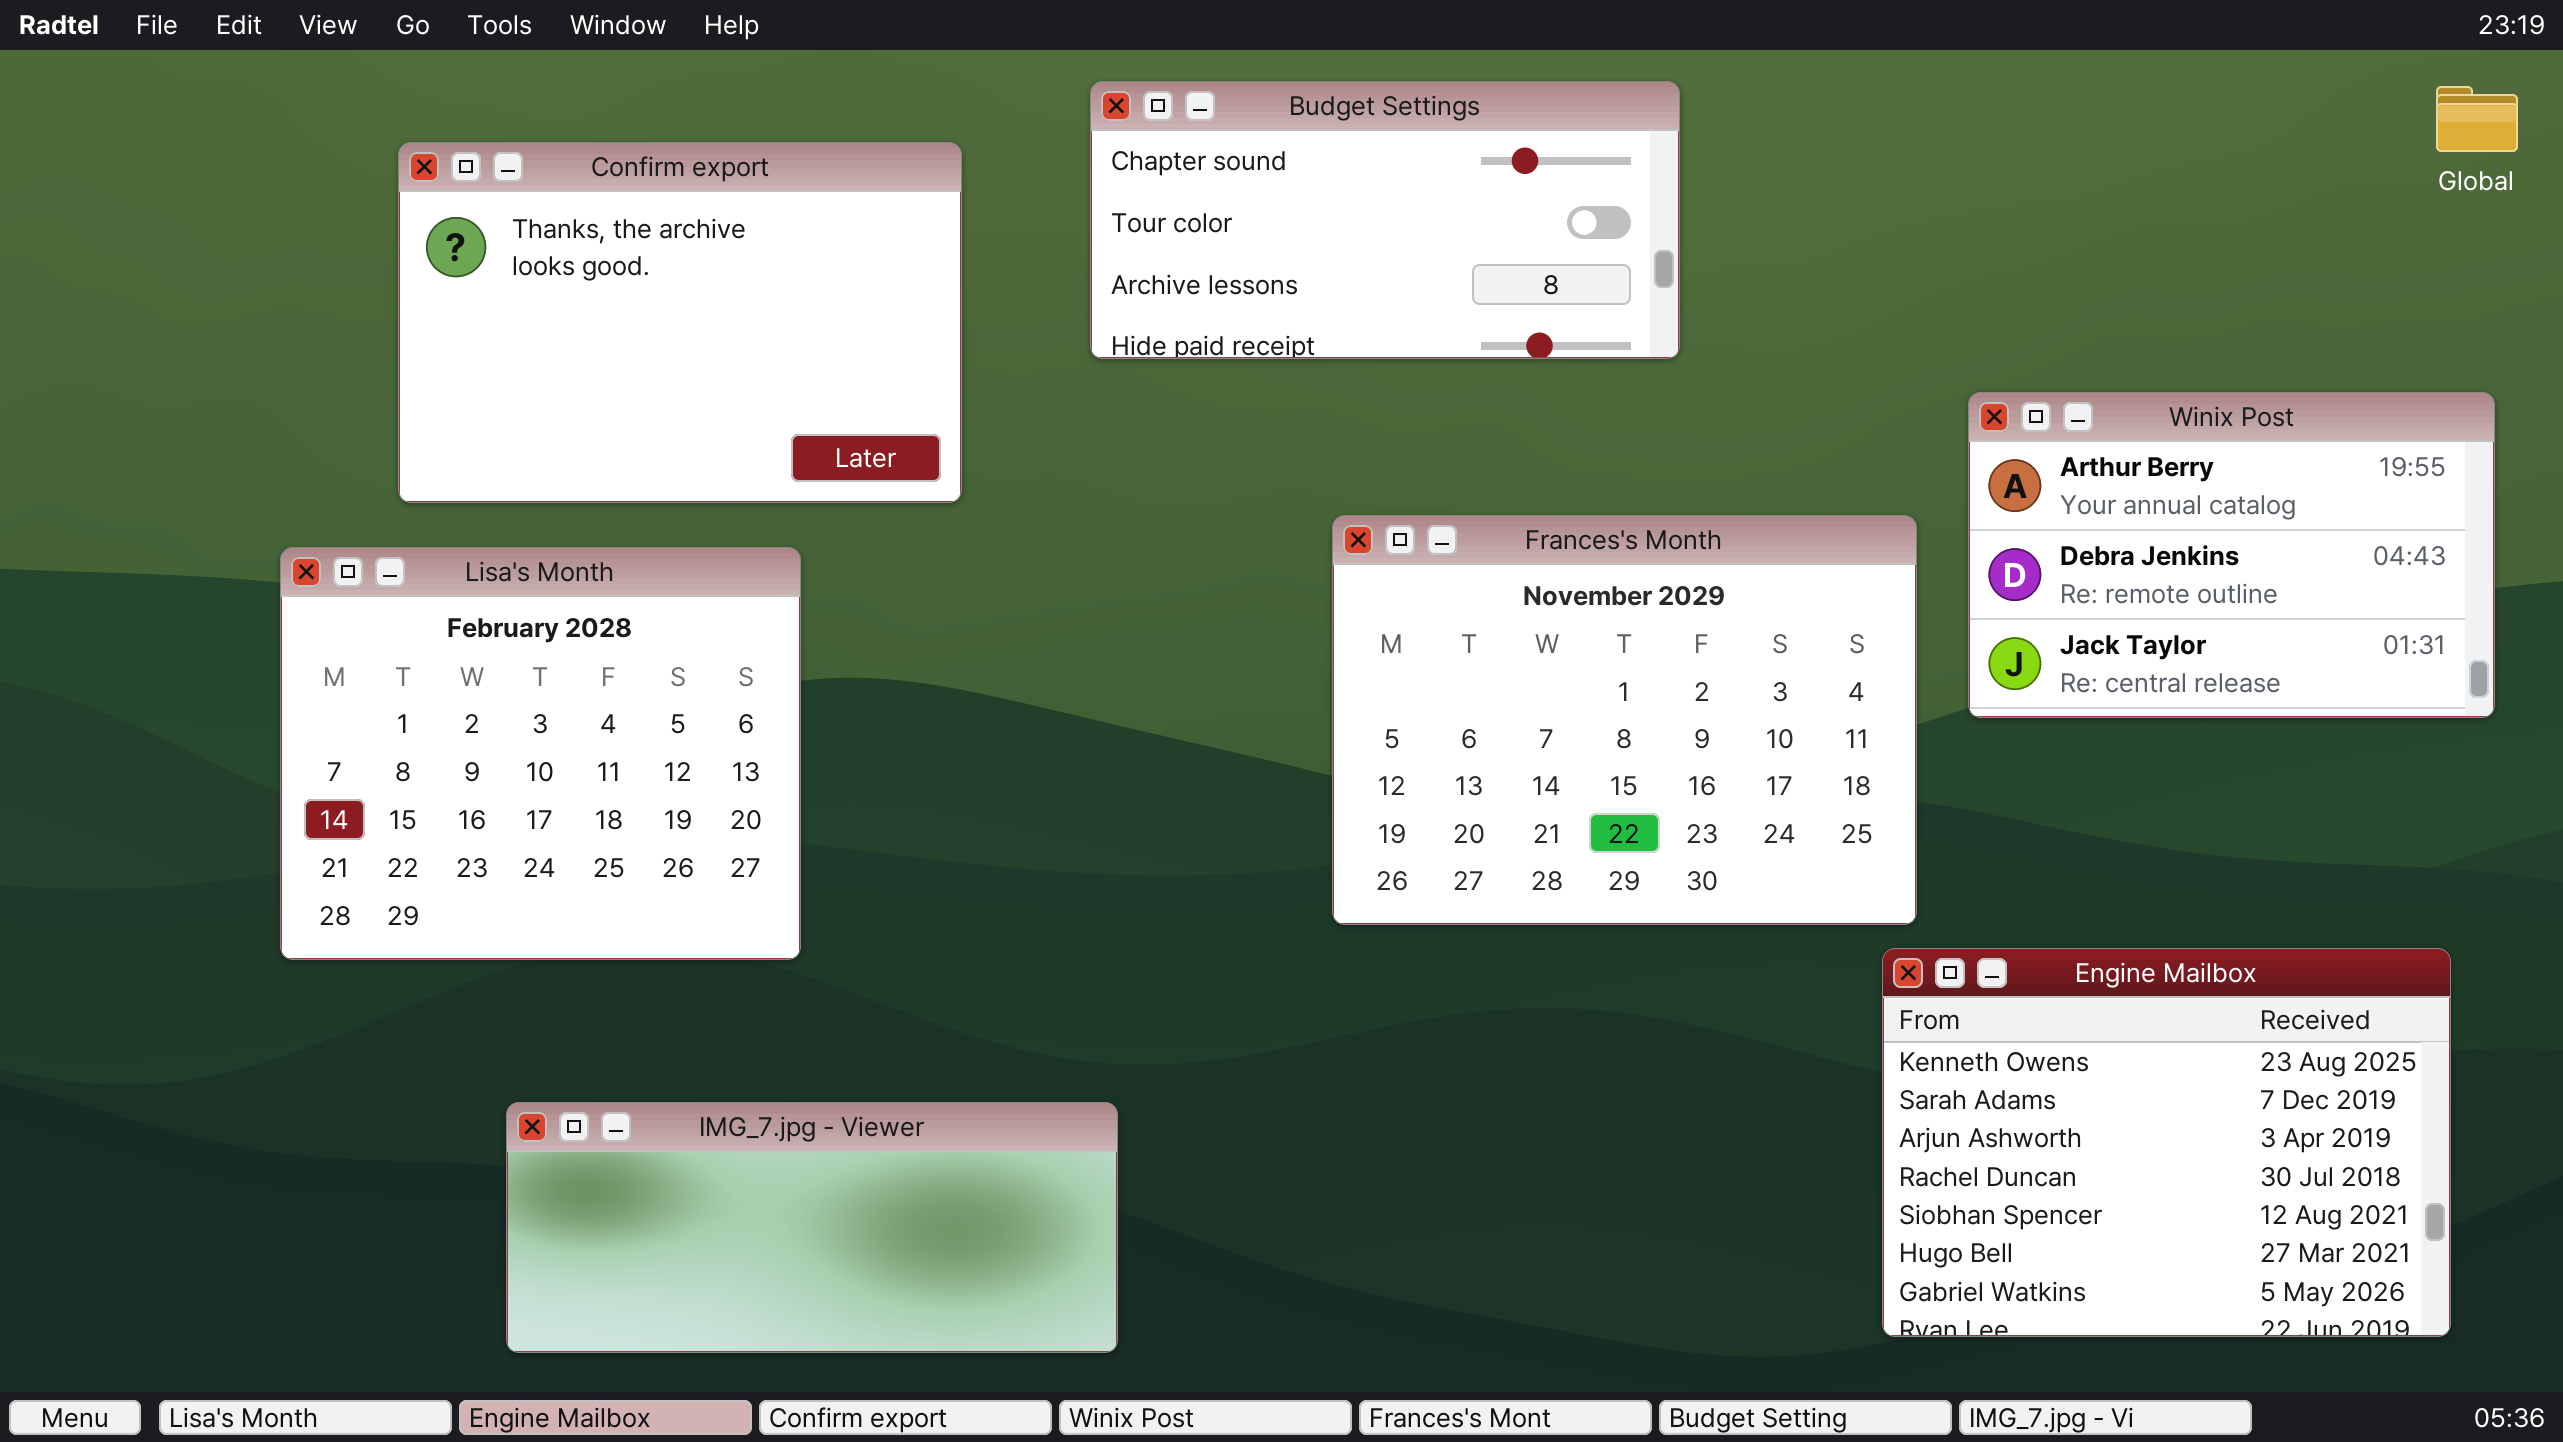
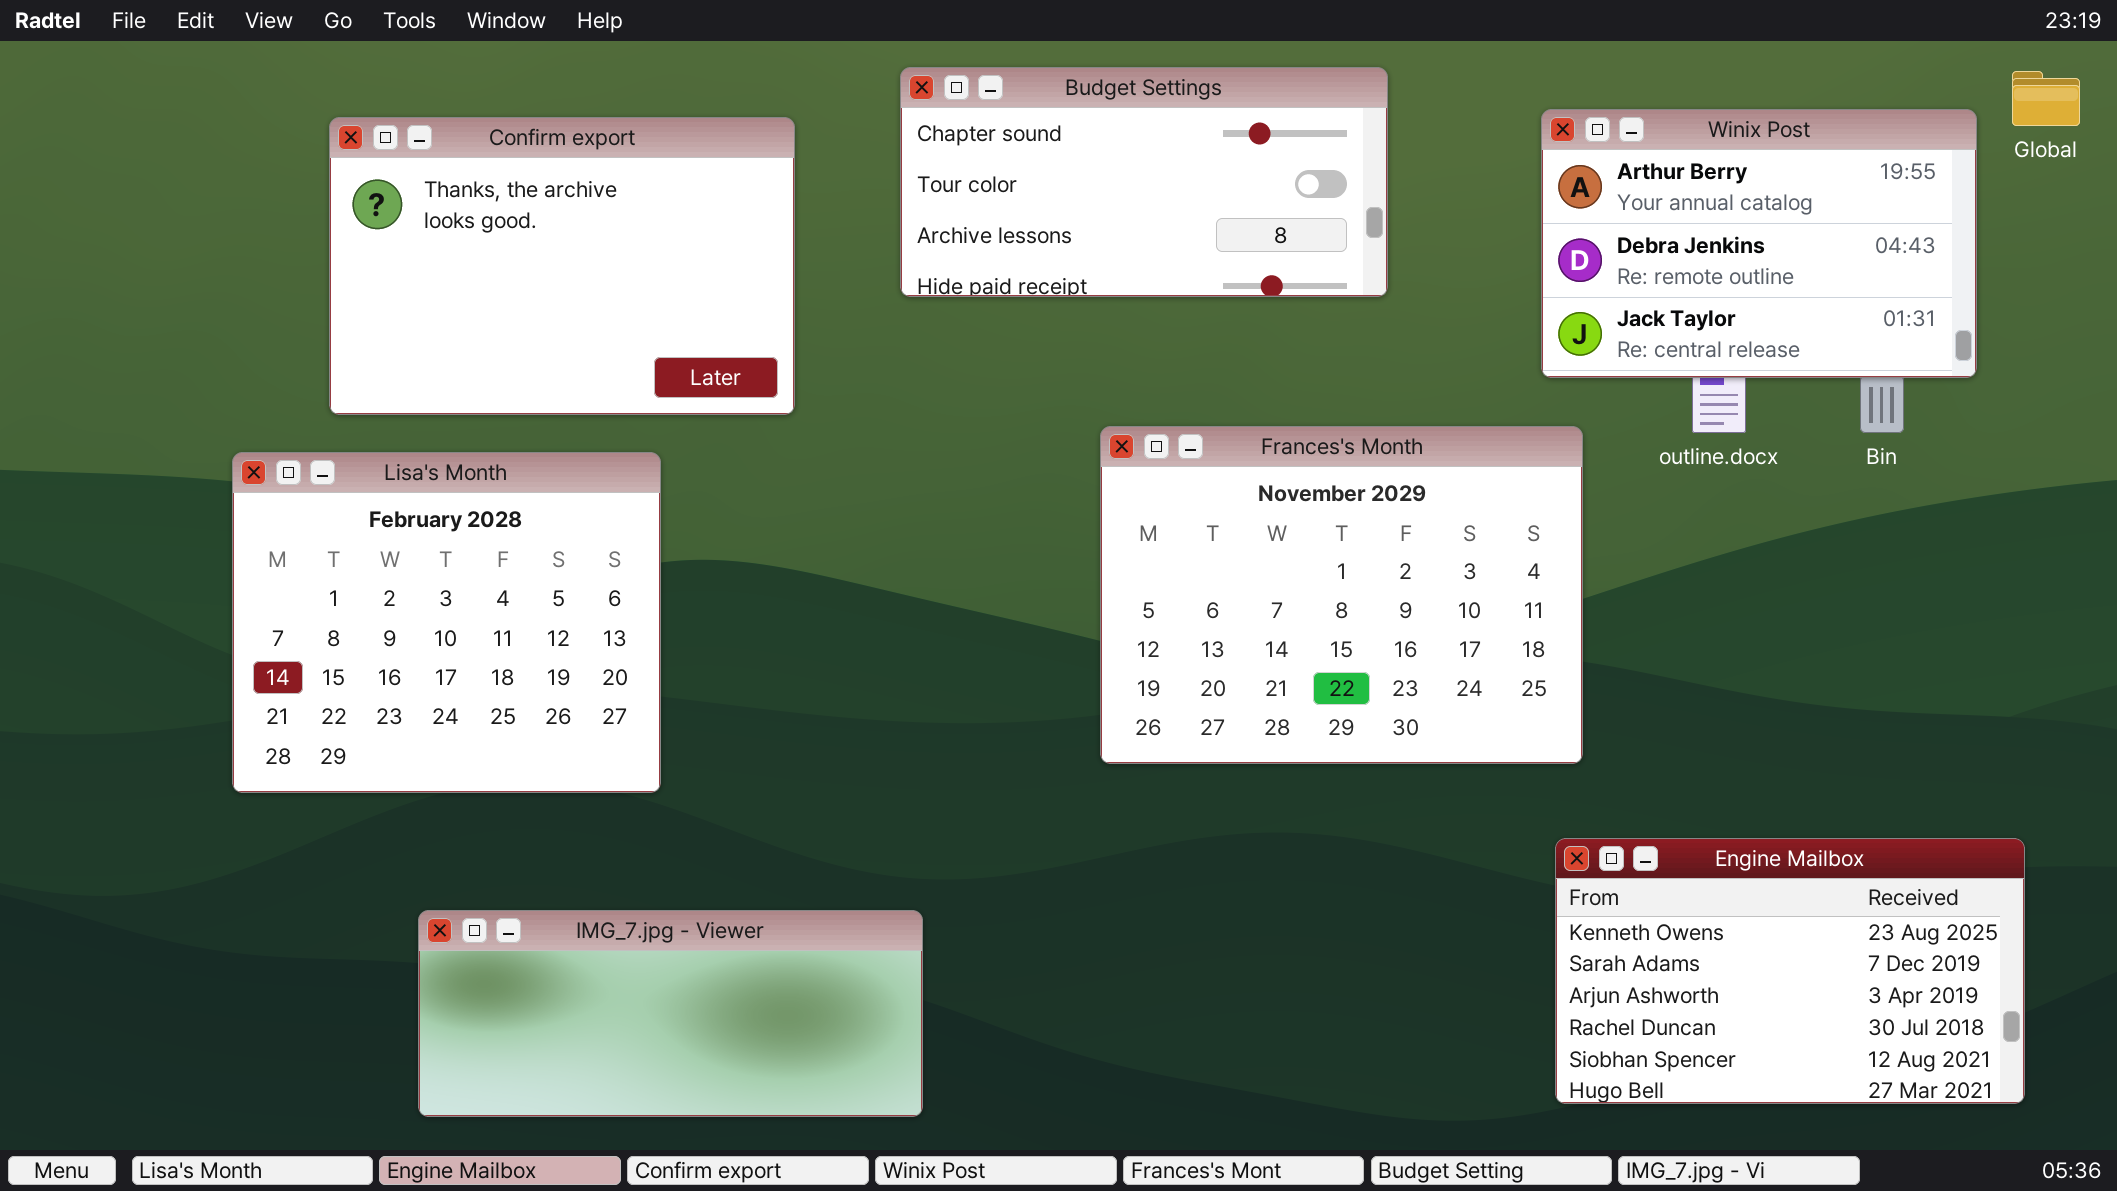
Winix Post: [1968,392,2495,718] -> [1541,109,1977,378], moved
Engine Mailbox: [1882,948,2451,1337] -> [1555,838,2025,1104], resized

